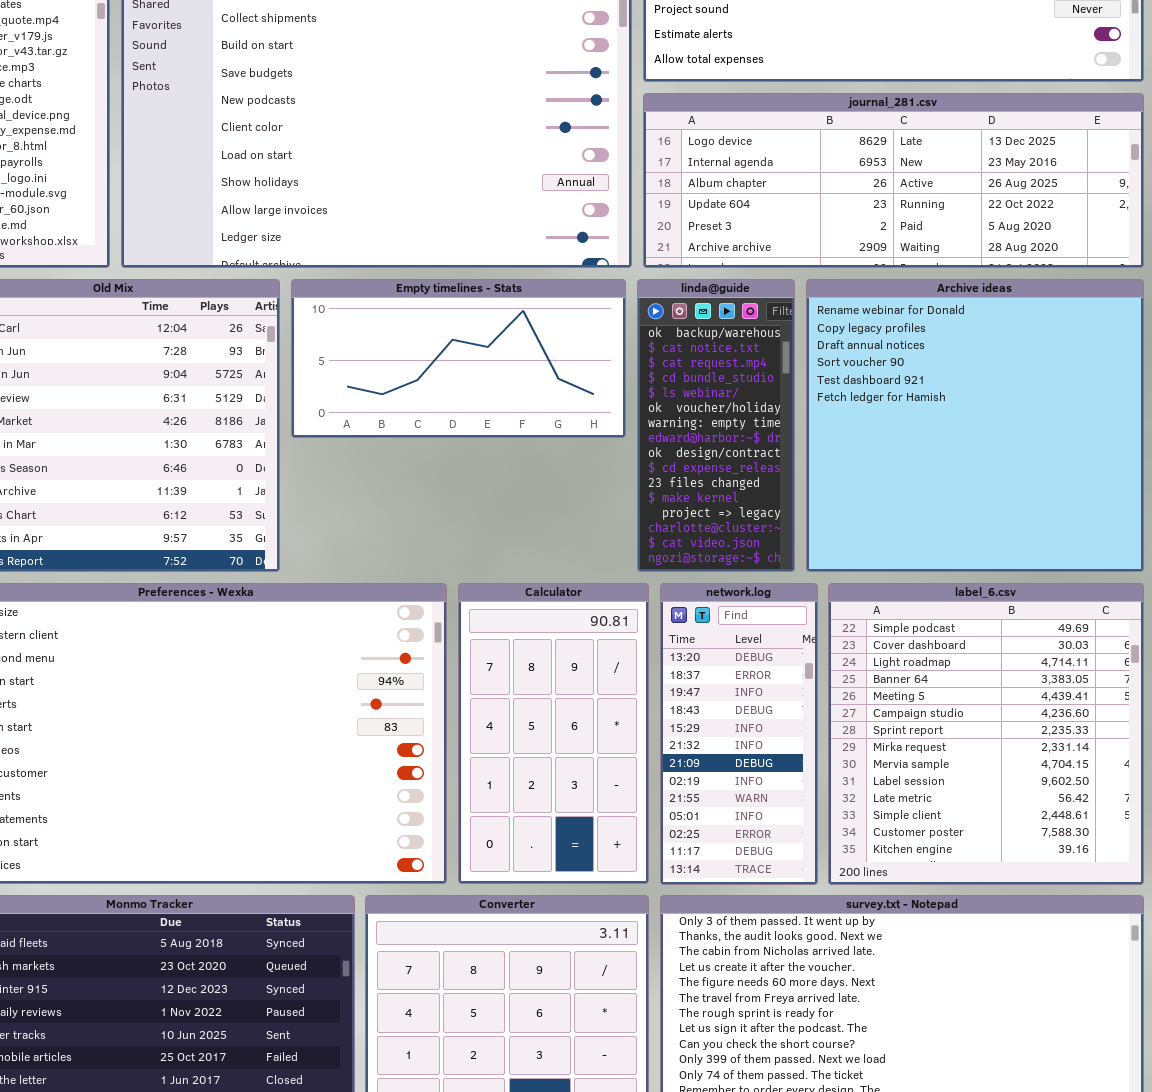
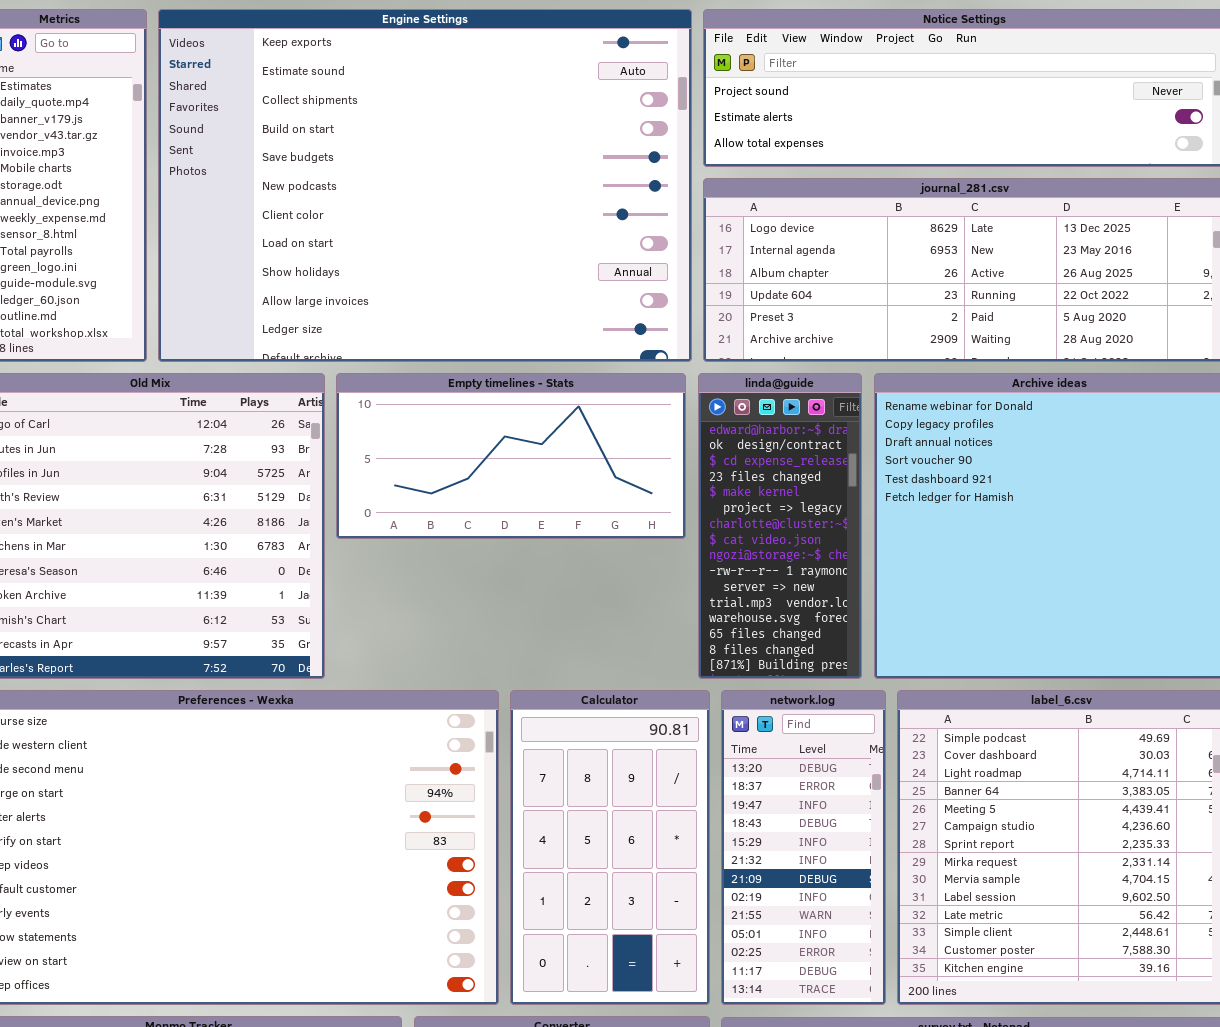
linda@guide: [637,279,795,572] -> [698,373,862,679], scrolled down 7 rows

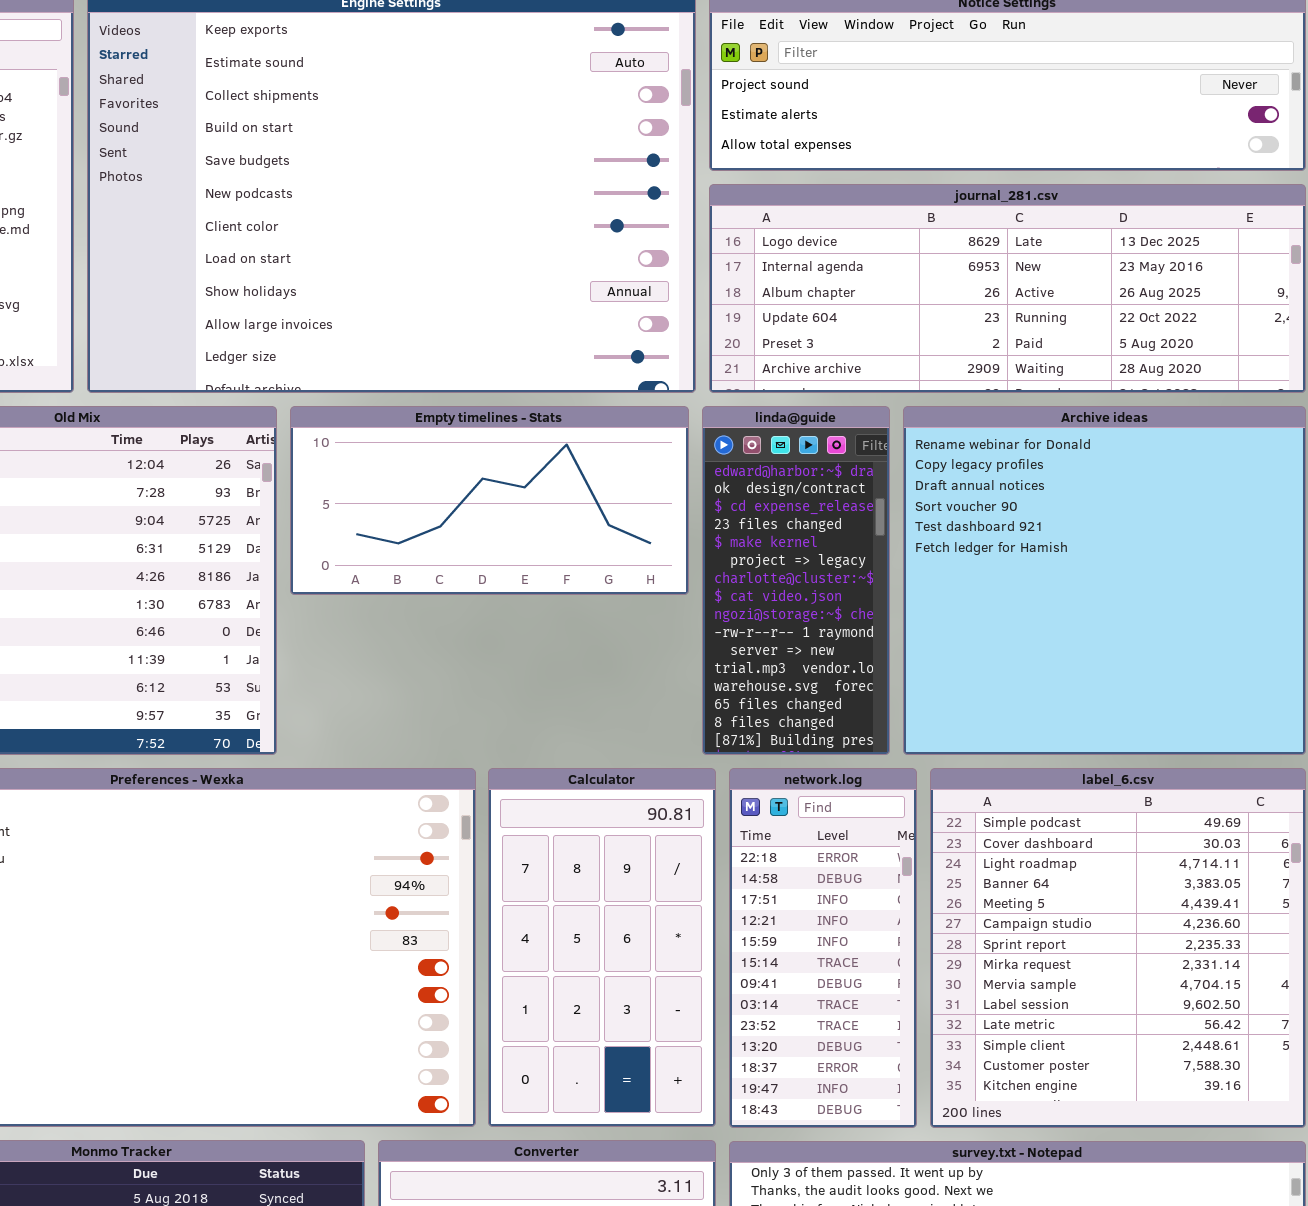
network.log: [721,690,886,1005] -> [729,768,917,1128], scrolled up 9 rows

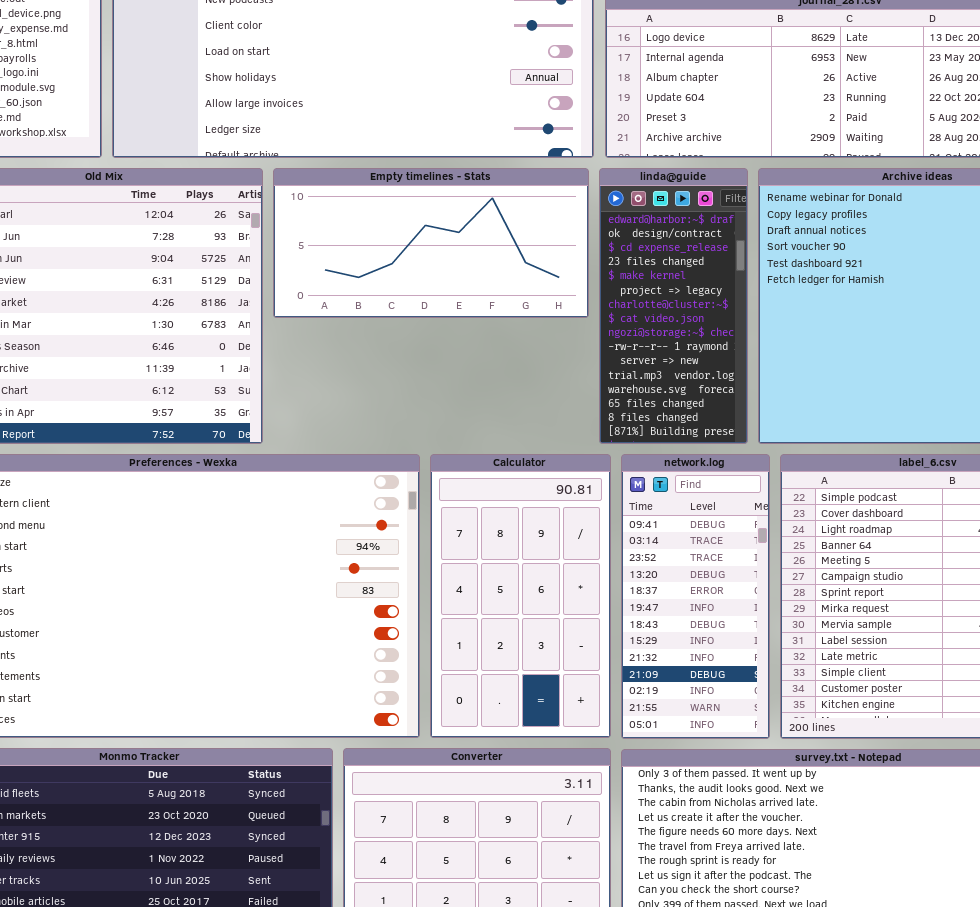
network.log: [729,768,917,1128] -> [621,454,770,739], scrolled down 6 rows

